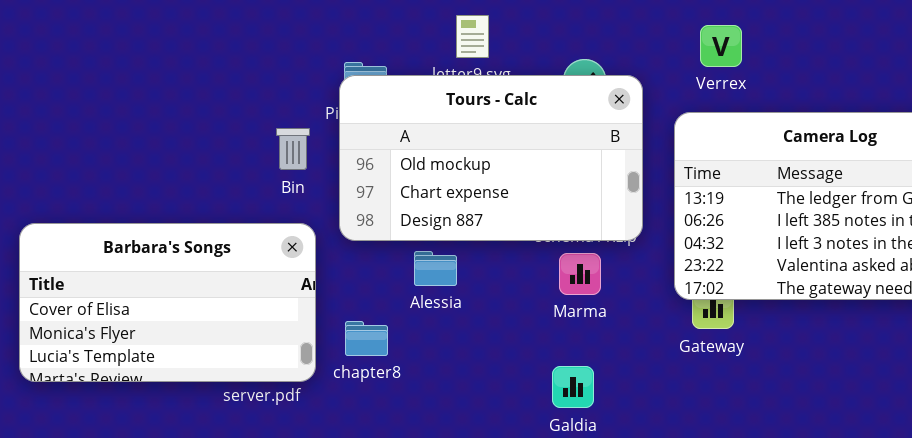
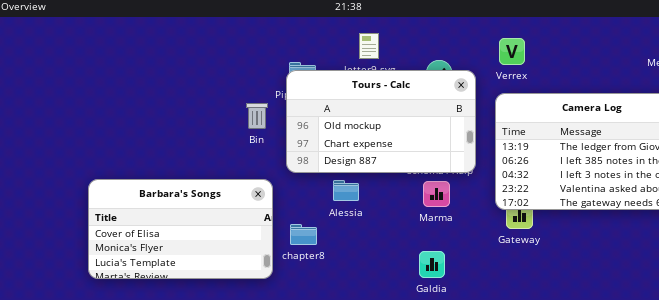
Verrex: [700,25,742,67] -> [499,38,525,65], moved
Barbara's Songs: [19,223,316,382] -> [88,179,273,279], moved

